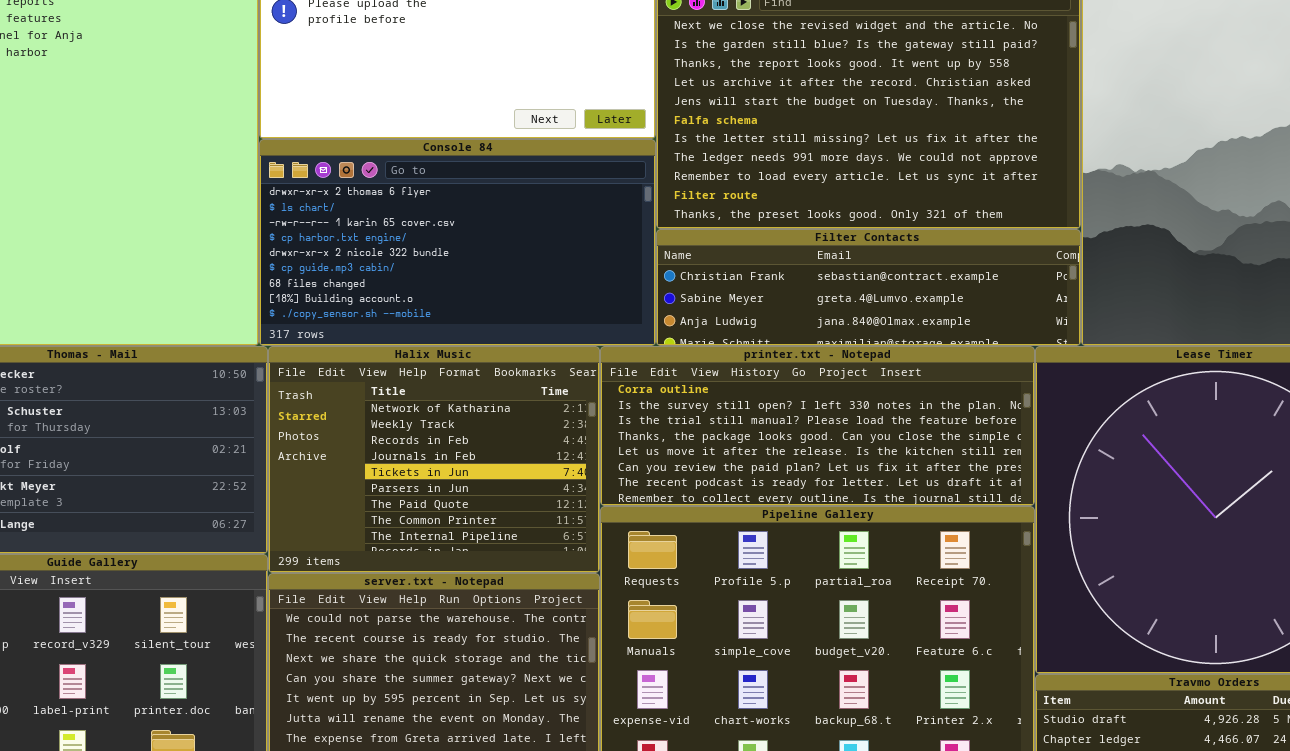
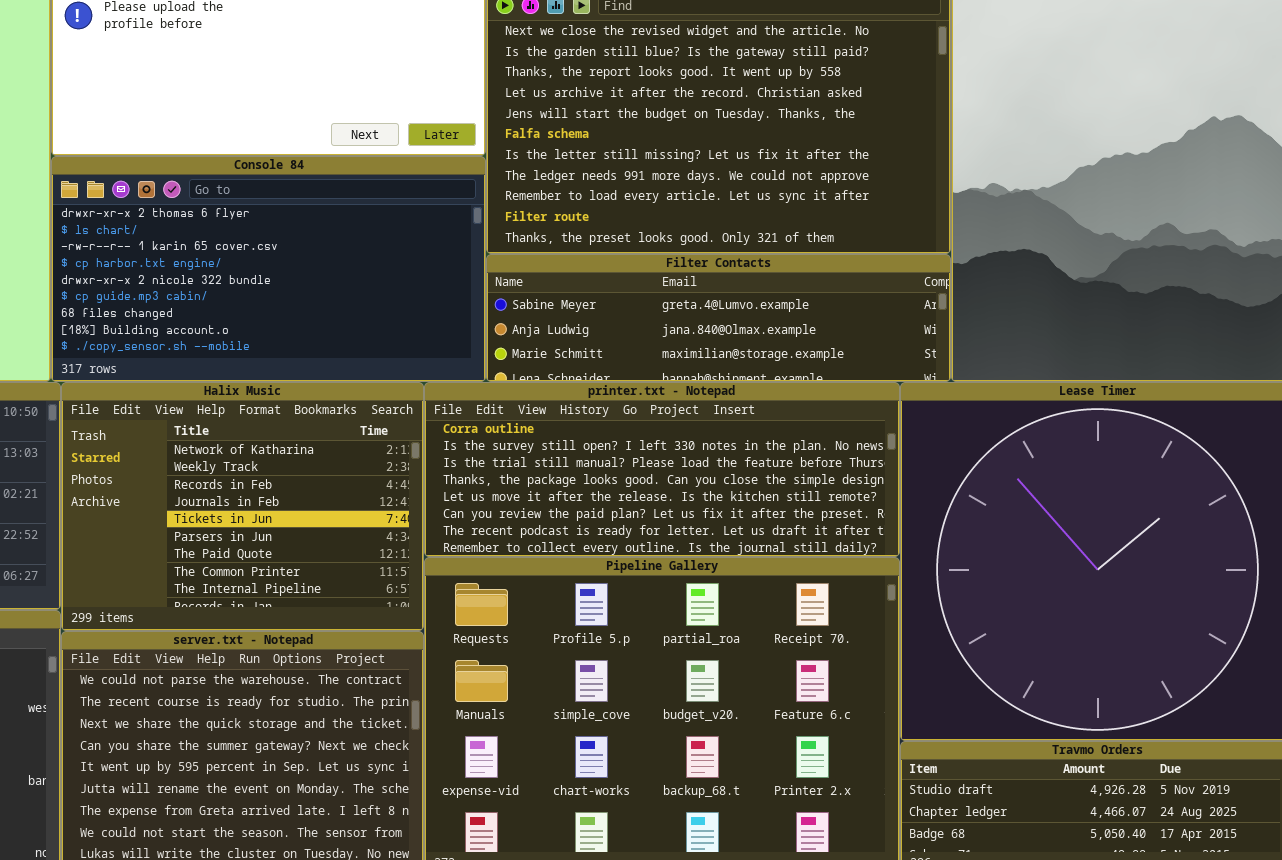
Filter Contacts: [656,229,1081,346] -> [486,254,951,382], scrolled down 1 row

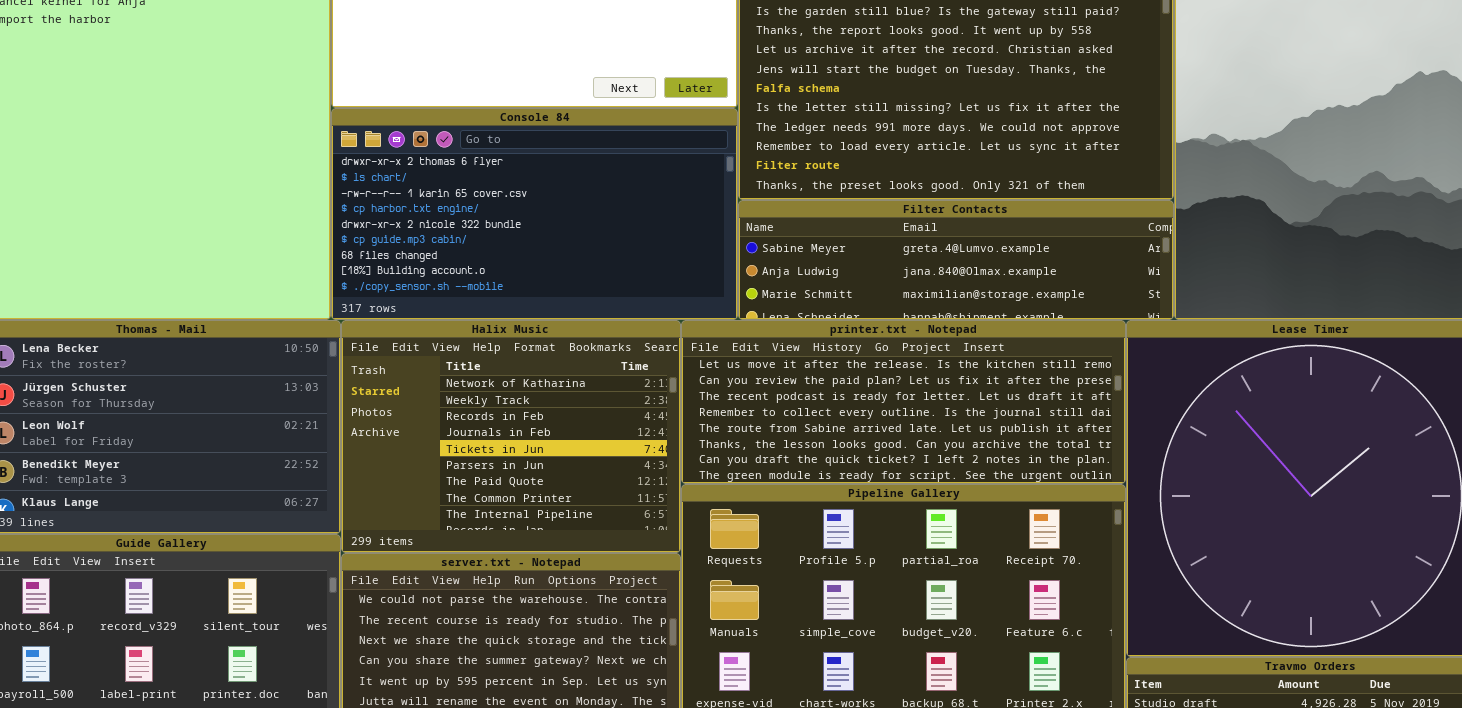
printer.txt - Notepad: [424,382,900,557] -> [681,320,1126,484], scrolled down 4 rows

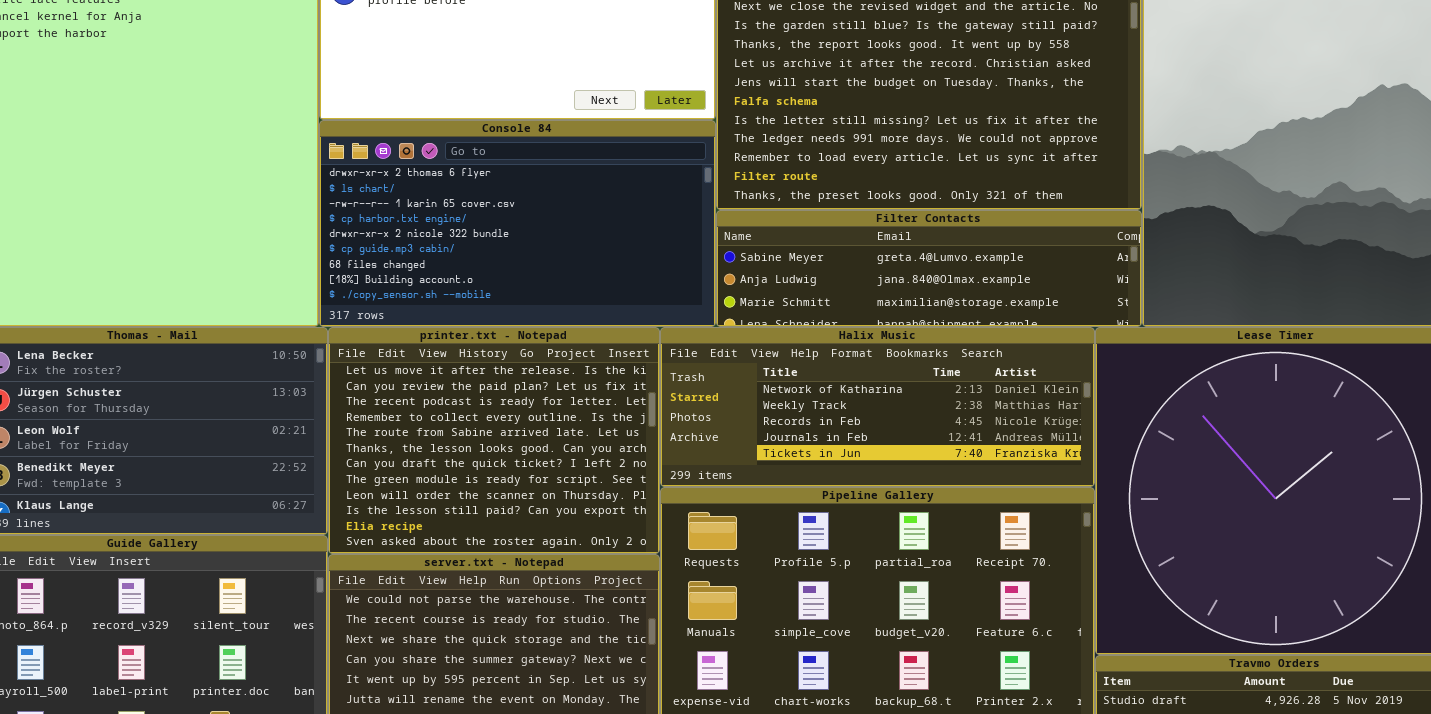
Halix Music: [341,320,681,553] -> [660,327,1095,487], moved, resized
printer.txt - Notepad: [681,320,1126,484] -> [328,327,660,554], moved, resized

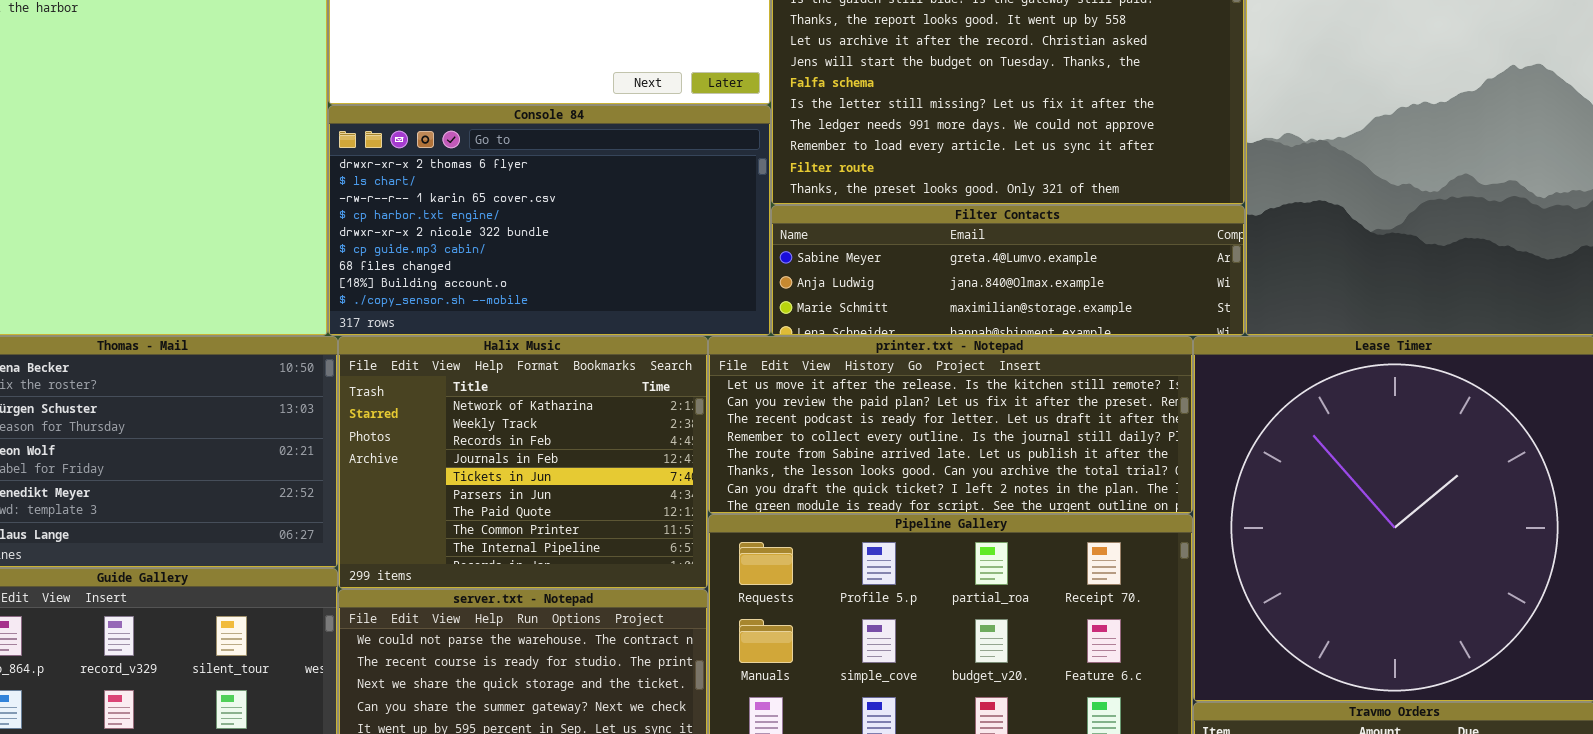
printer.txt - Notepad: [328,327,660,554] -> [708,336,1193,514], moved, resized
Halix Music: [660,327,1095,487] -> [338,336,708,589], moved, resized

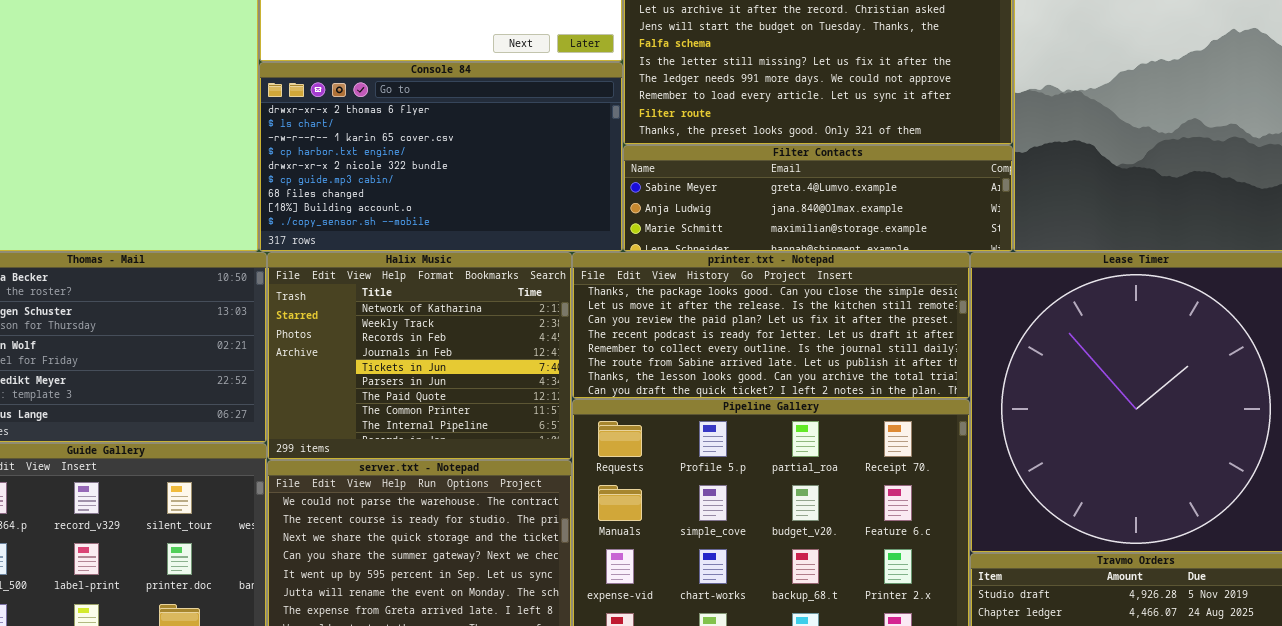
printer.txt - Notepad: [708,336,1193,514] -> [572,252,970,399], scrolled up 1 row

